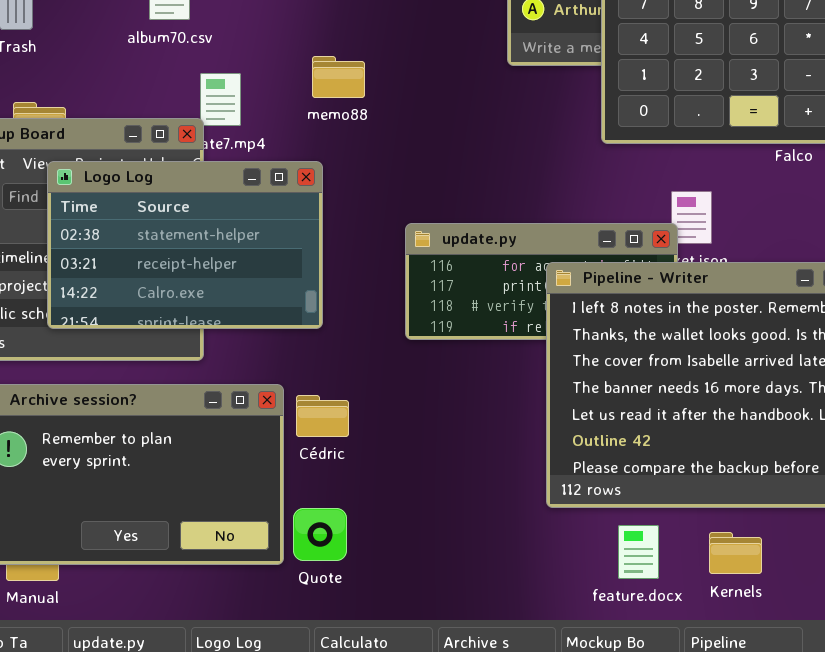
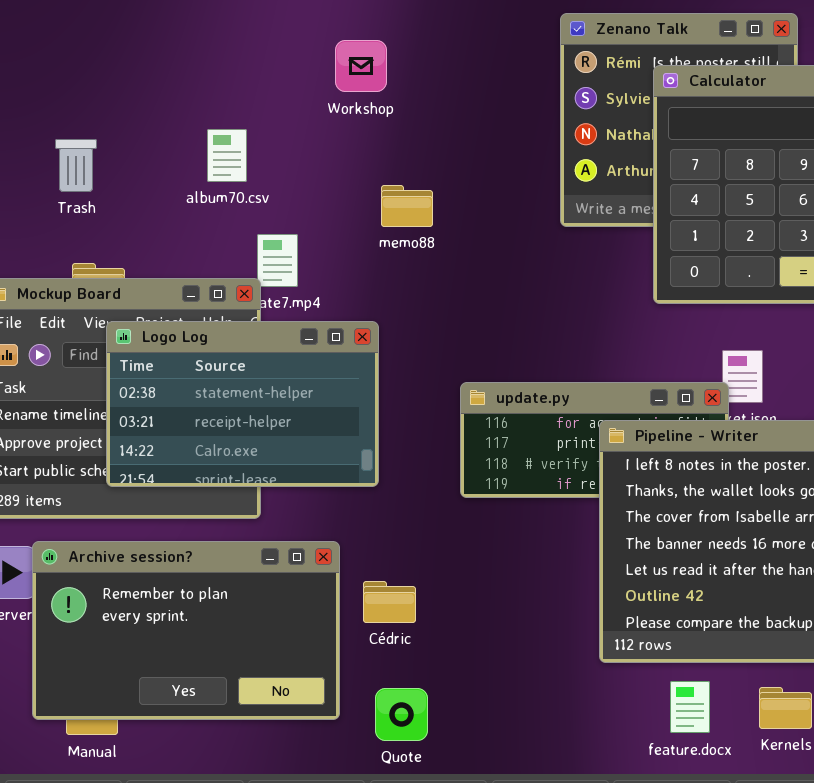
memo88: [312,56,365,98] -> [381,185,433,227], moved
Cédric: [296,395,349,437] -> [363,581,416,623], moved
Quote: [293,508,347,561] -> [375,688,428,741], moved

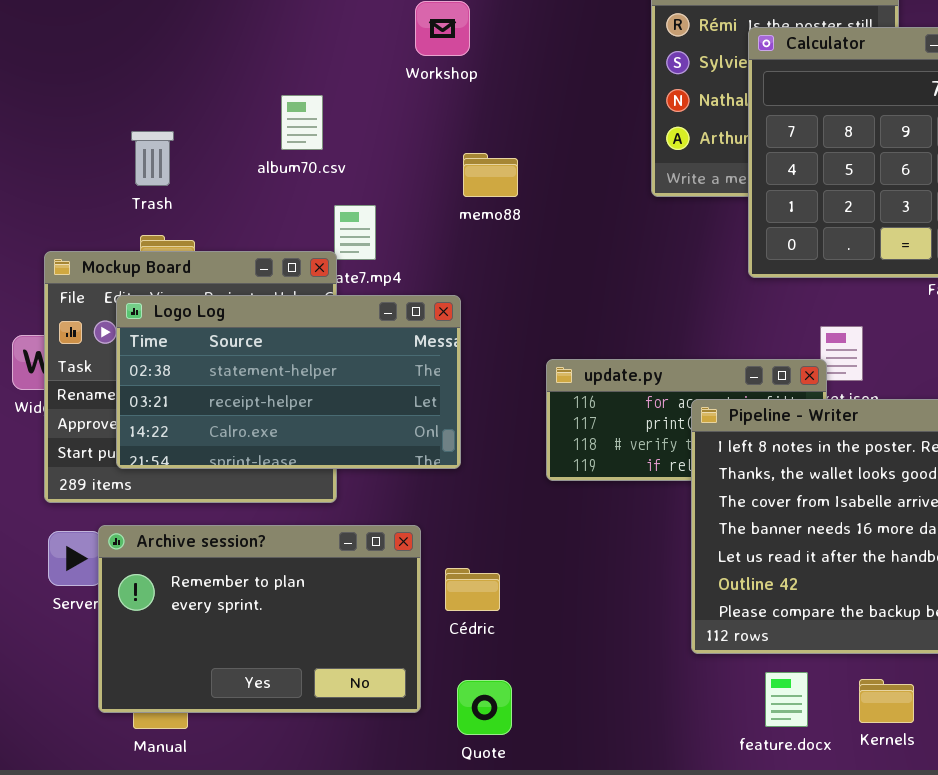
Trash: [55,139,97,192] -> [131,131,174,186], moved
Logo Log: [106,321,379,487] -> [116,295,461,469], resized

